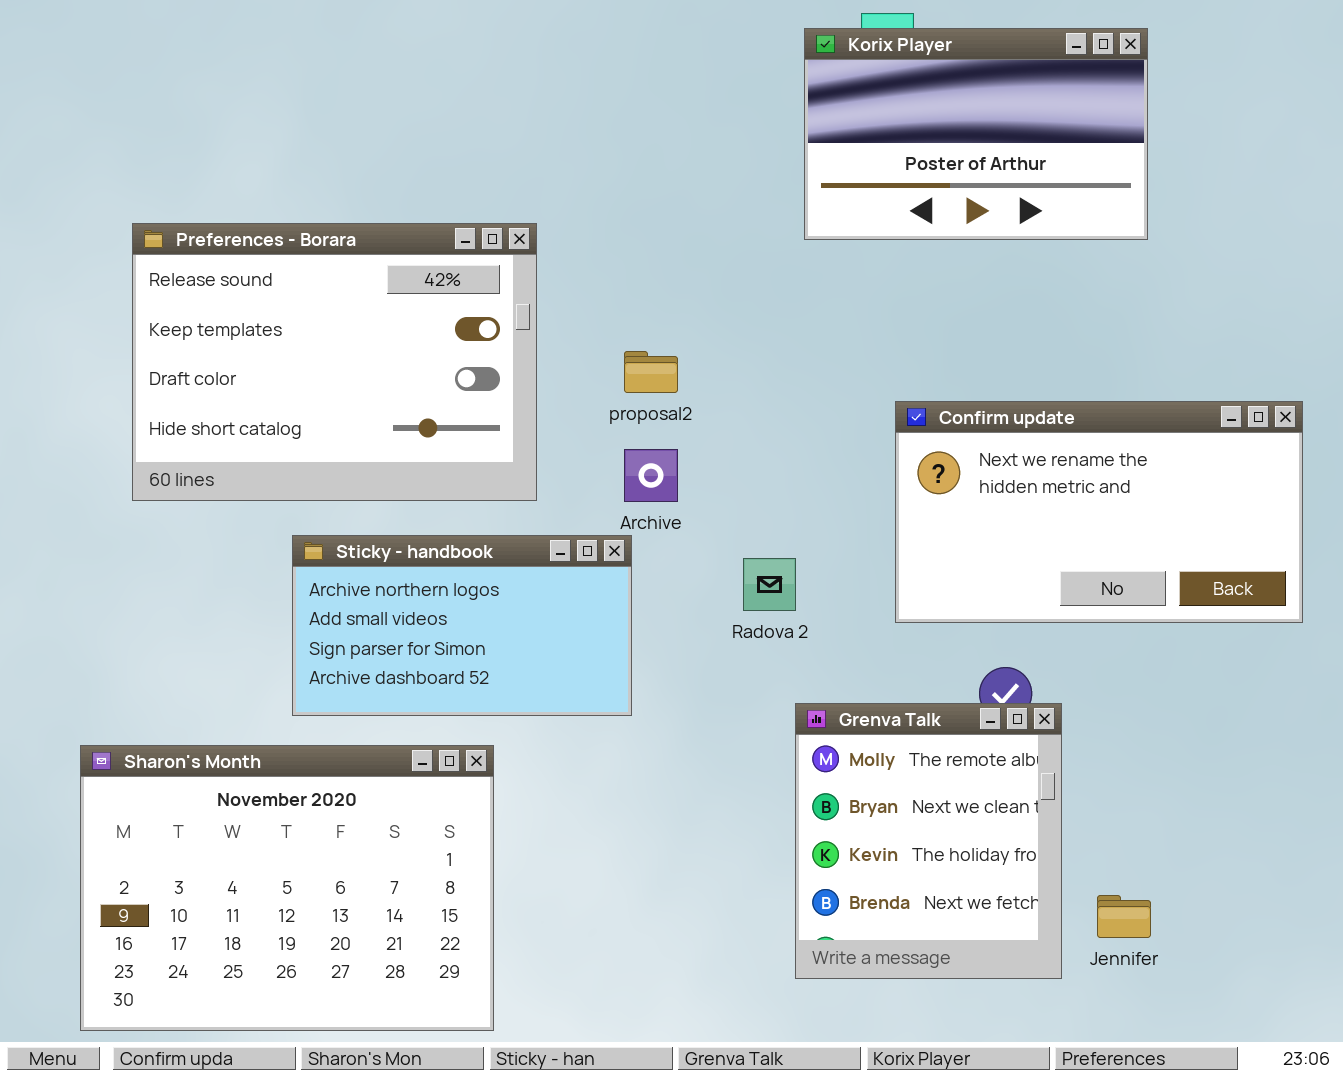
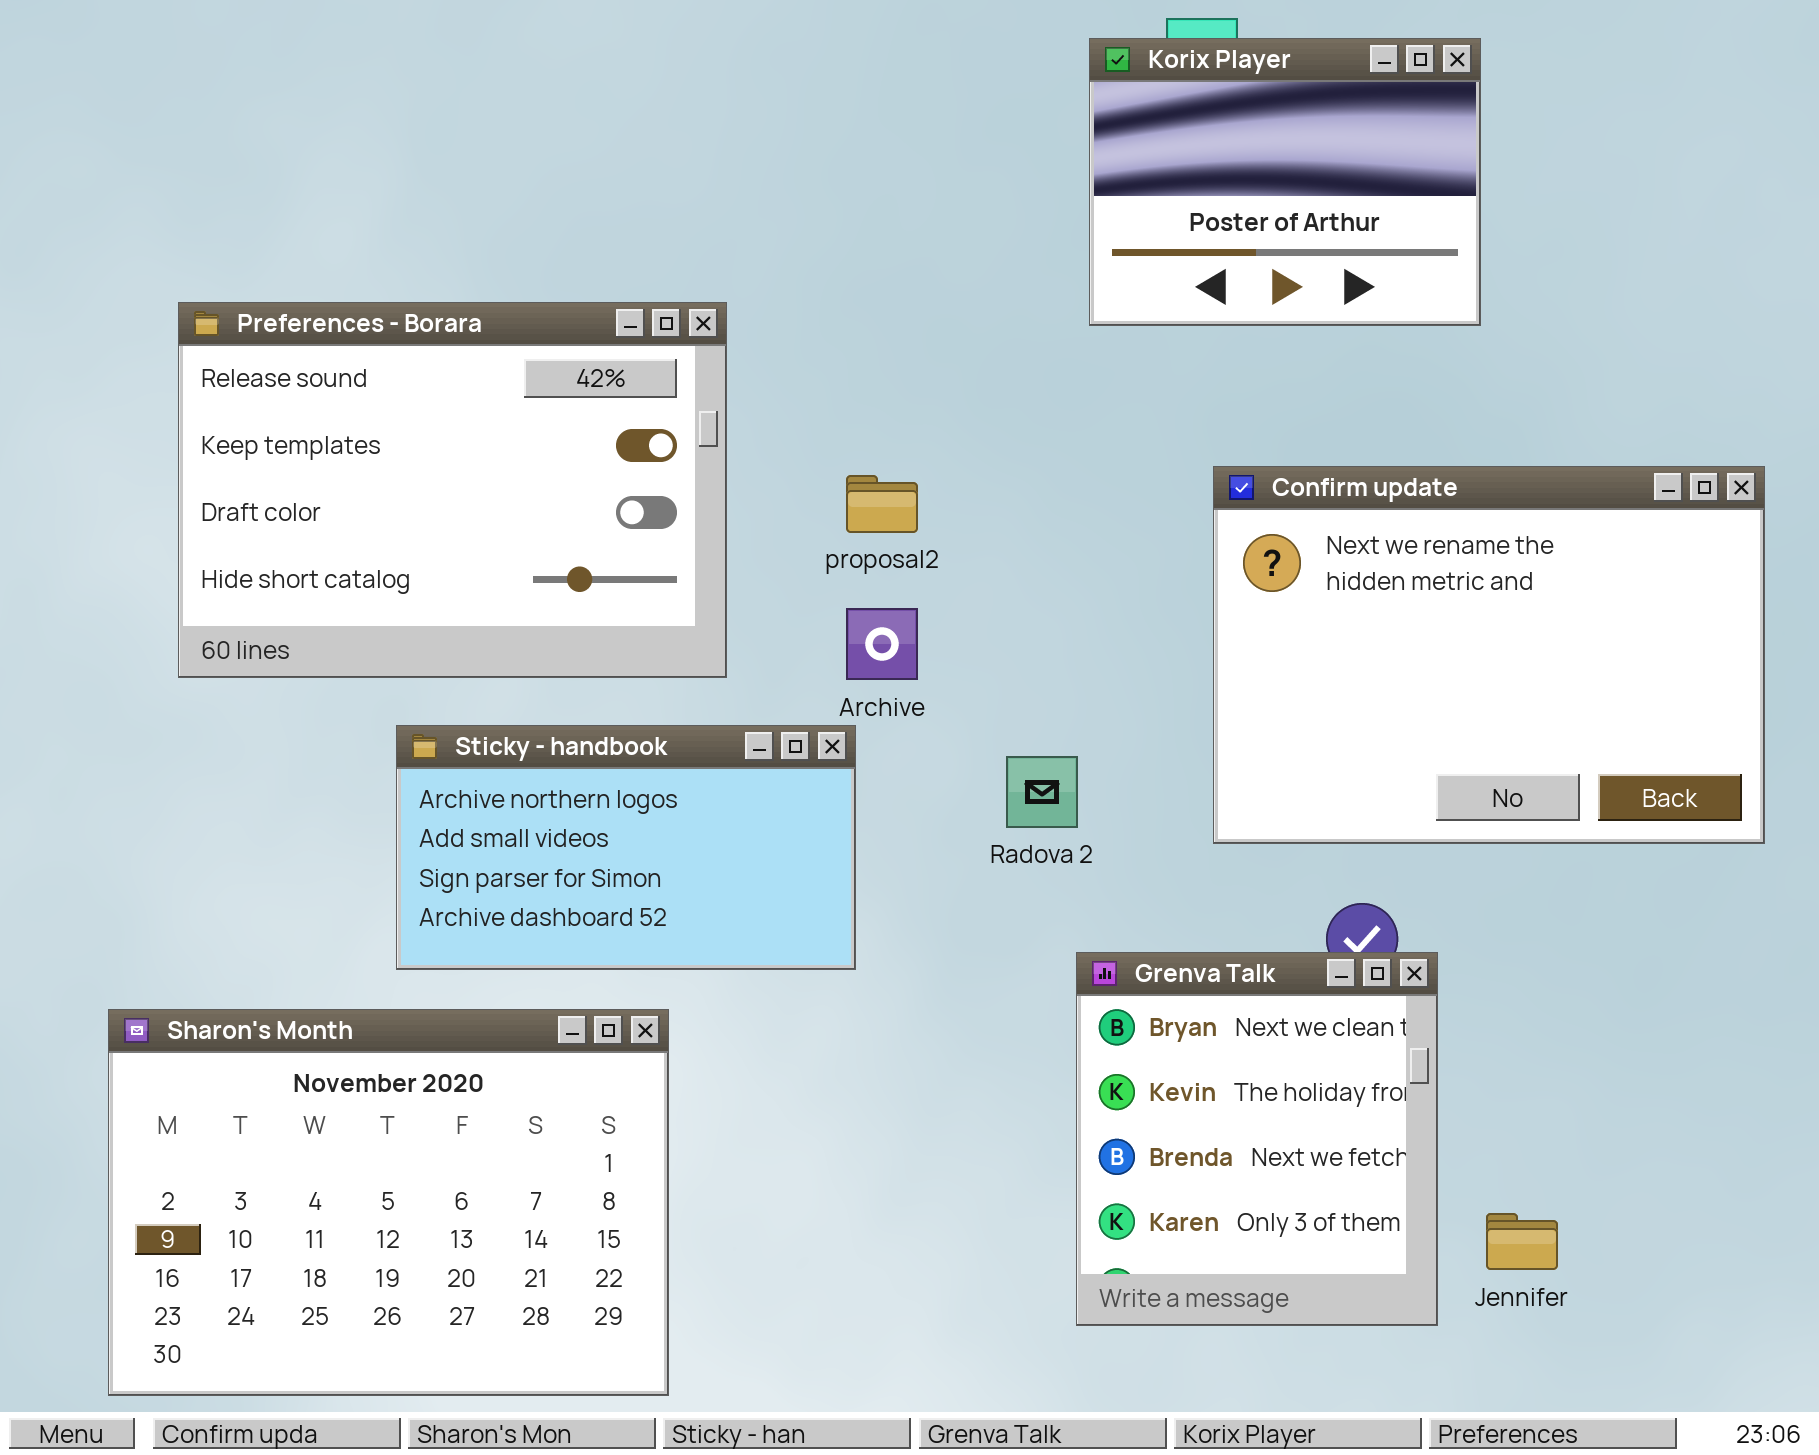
Korix Player: [804,28,1148,240] -> [1089,38,1481,326], resized
Confirm update: [895,401,1303,623] -> [1213,466,1765,844], resized
Grenva Talk: [795,703,1062,979] -> [1076,952,1438,1326], scrolled down 1 row

